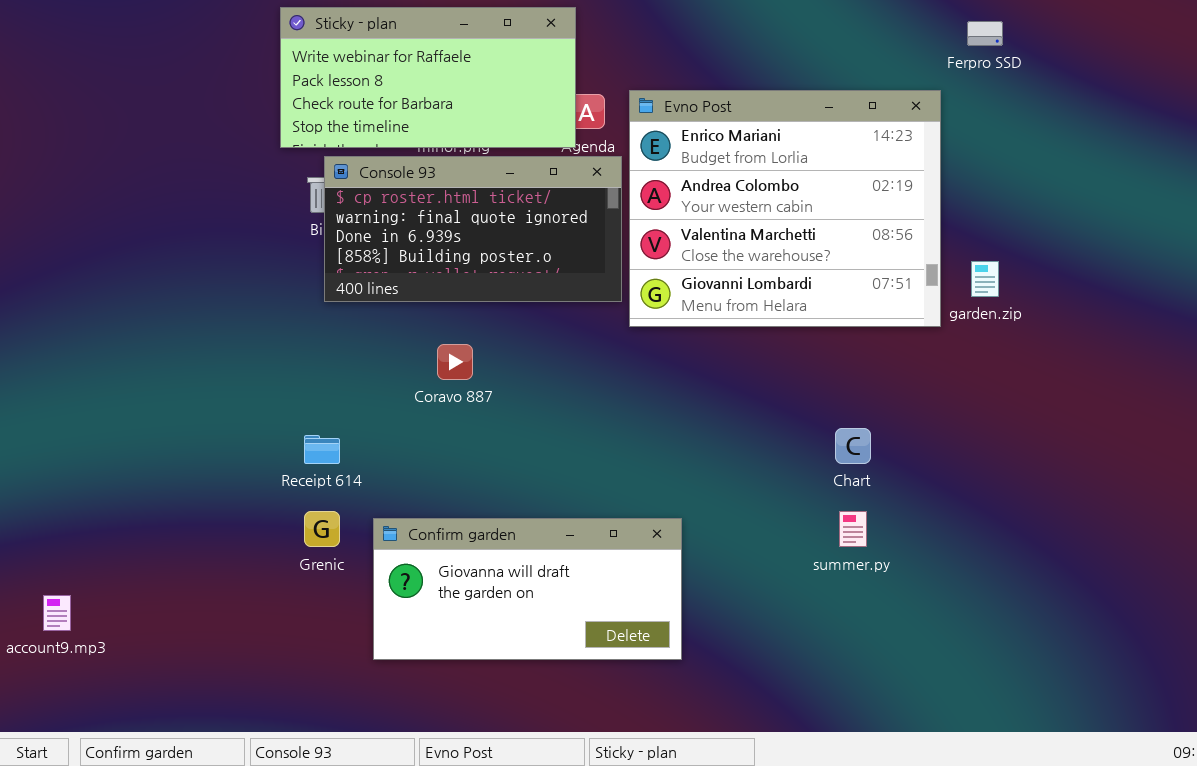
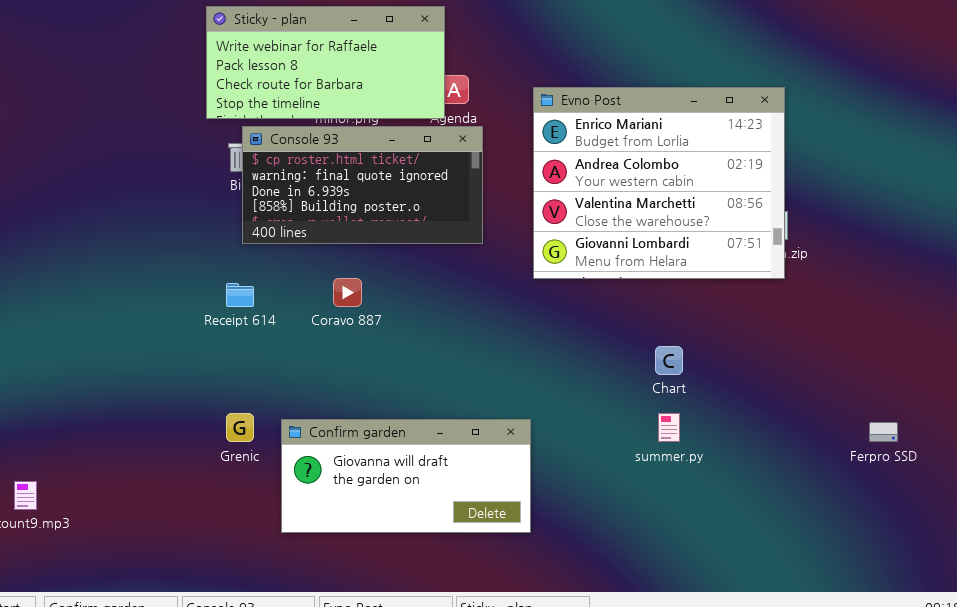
Ferpro SSD: [967,21,1003,46] -> [869,422,898,442], moved
Evno Post: [629,90,941,327] -> [533,87,785,279], moved
Receipt 614: [304,435,340,464] -> [226,283,254,307], moved

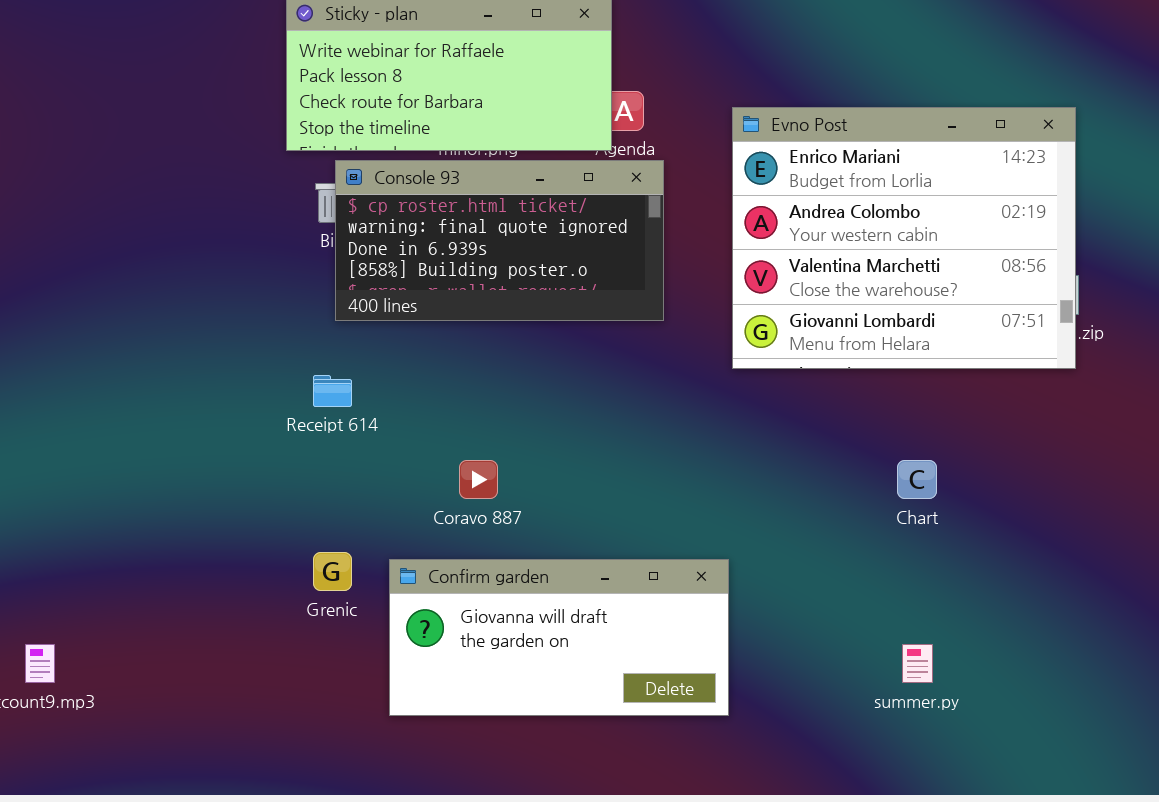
Coravo 887: [333,278,362,307] -> [459,460,498,499], moved
summer.py: [658,413,680,442] -> [902,644,933,683], moved

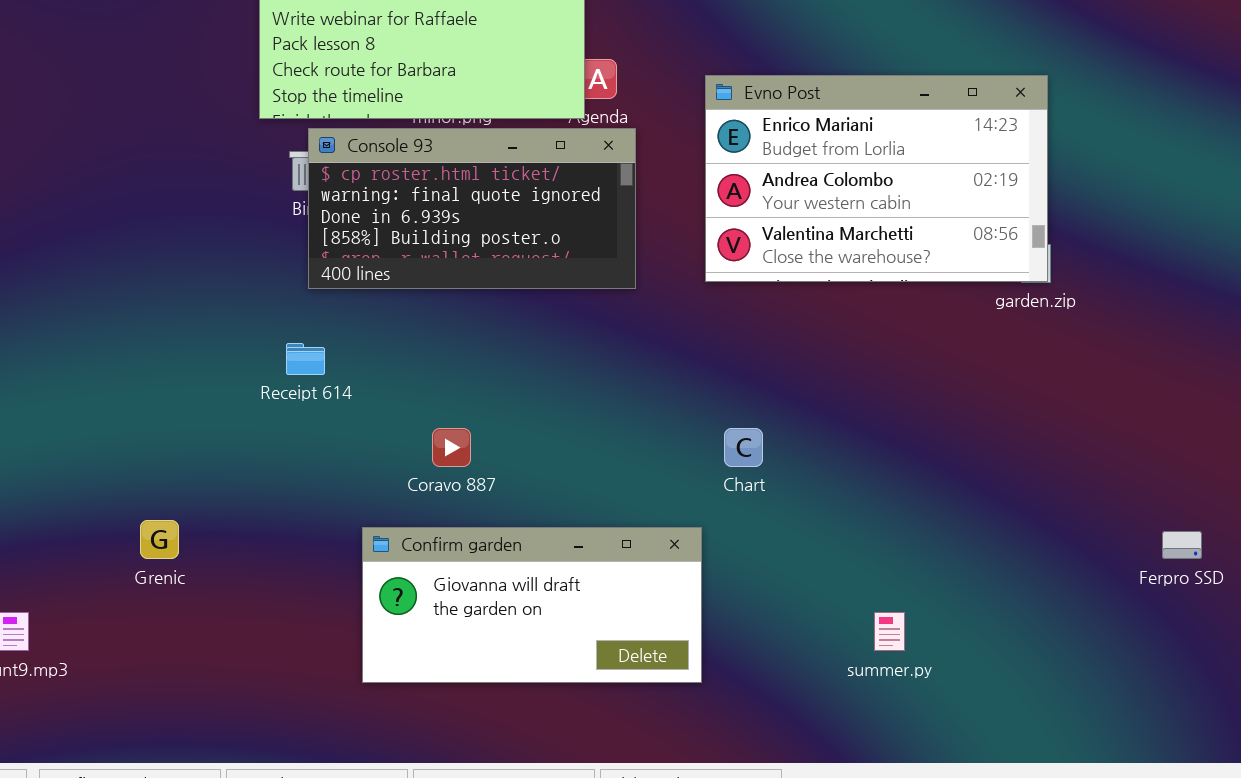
Evno Post: [732,107,1076,369] -> [705,75,1048,282], resized
Chart: [897,460,937,499] -> [724,428,763,467], moved
Grenic: [313,552,352,591] -> [140,520,179,559], moved

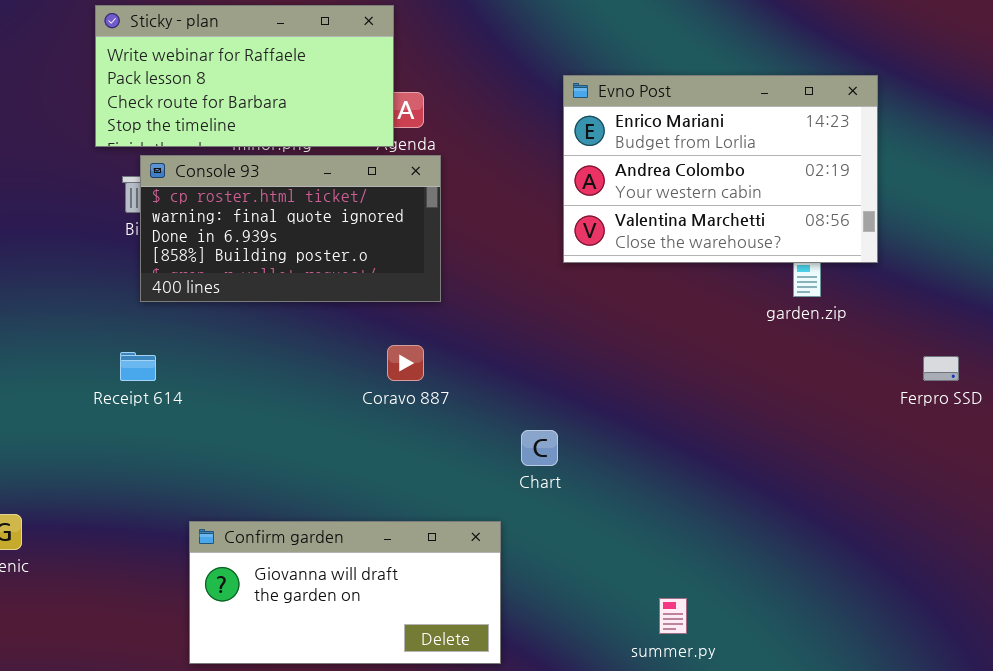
Evno Post: [705,75,1048,282] -> [563,75,878,263], moved
Coravo 887: [432,428,471,467] -> [387,345,424,381], moved
Ferpro SSD: [1162,531,1202,559] -> [923,356,959,381], moved

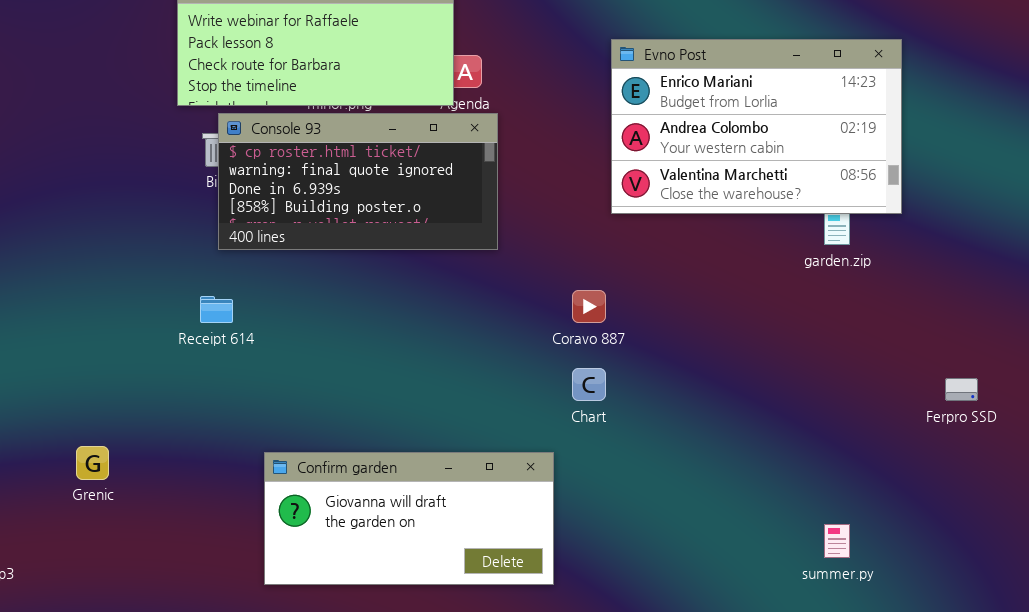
Coravo 887: [387,345,424,381] -> [572,290,606,323], moved
Ferpro SSD: [923,356,959,381] -> [945,378,978,401], moved
summer.py: [659,598,687,634] -> [824,524,850,558], moved

